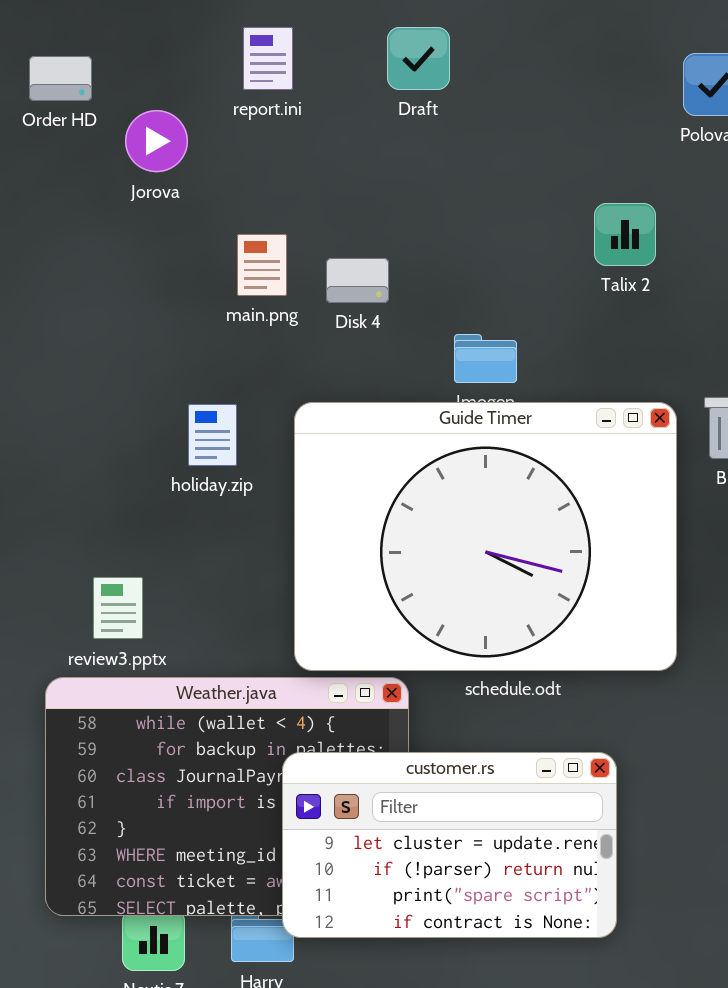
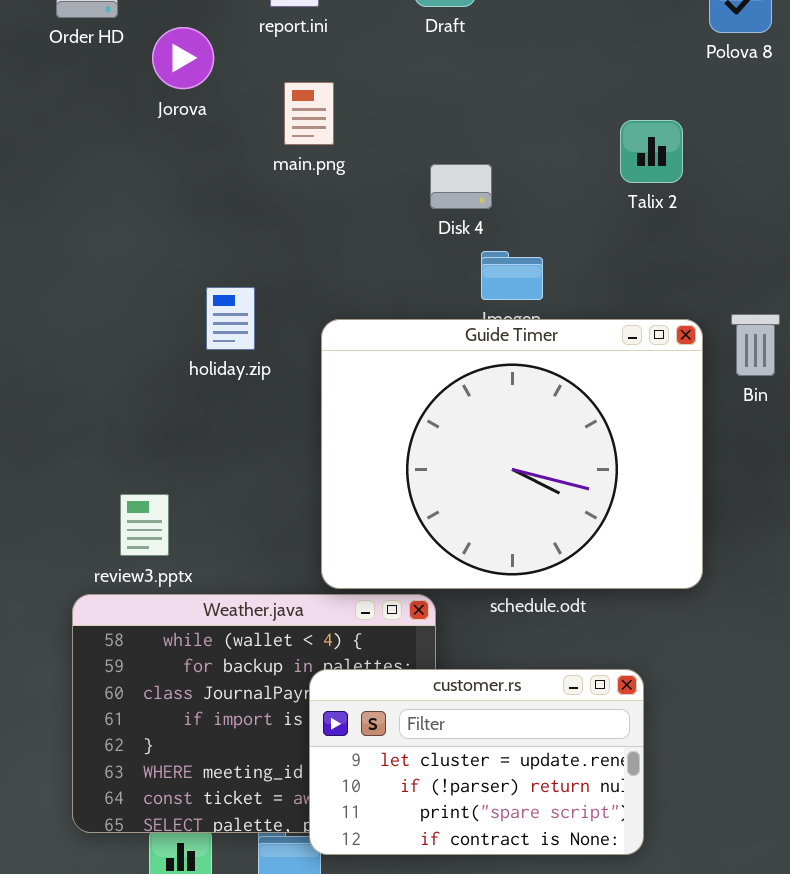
main.png: [237,234,287,296] -> [284,82,334,145], moved
Disk 4: [326,258,389,303] -> [430,164,492,209], moved
holiday.zip: [188,404,237,466] -> [206,287,255,350], moved

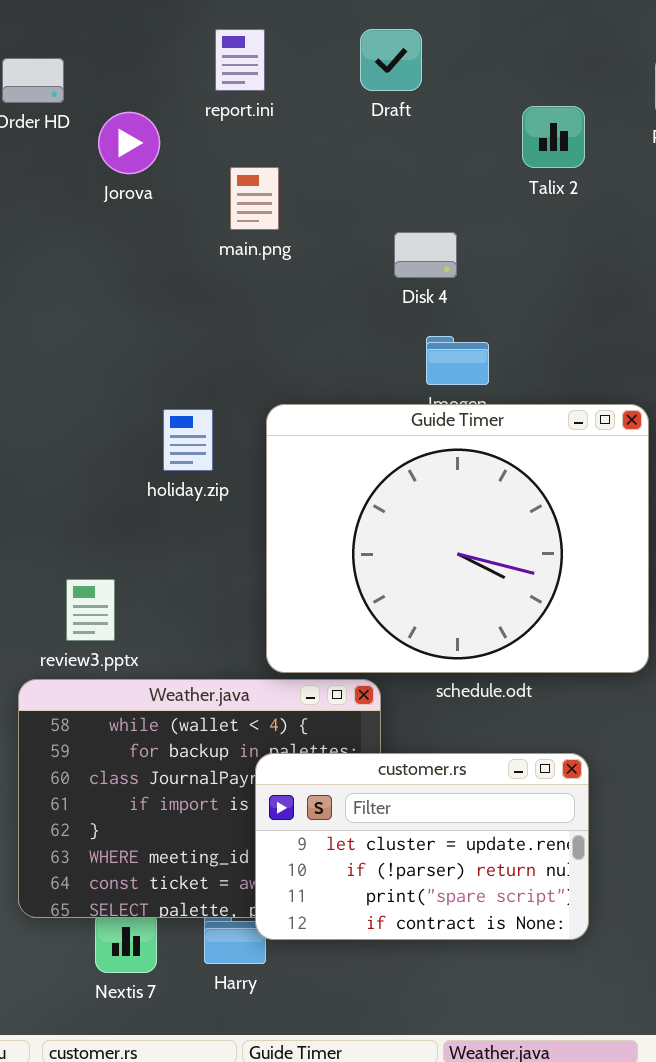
Talix 2: [620,120,683,183] -> [522,106,585,168], moved
Disk 4: [430,164,492,209] -> [394,232,457,278], moved
holiday.zip: [206,287,255,350] -> [163,409,213,471], moved

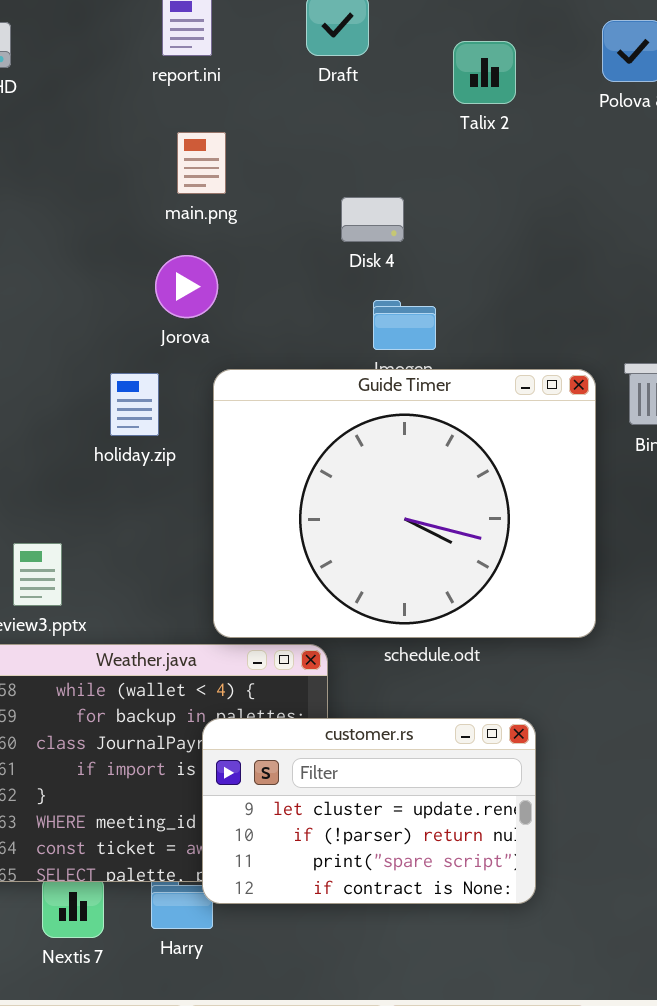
Talix 2: [522,106,585,168] -> [453,41,516,104], moved
Jorova: [98,112,160,174] -> [155,255,218,318], moved

